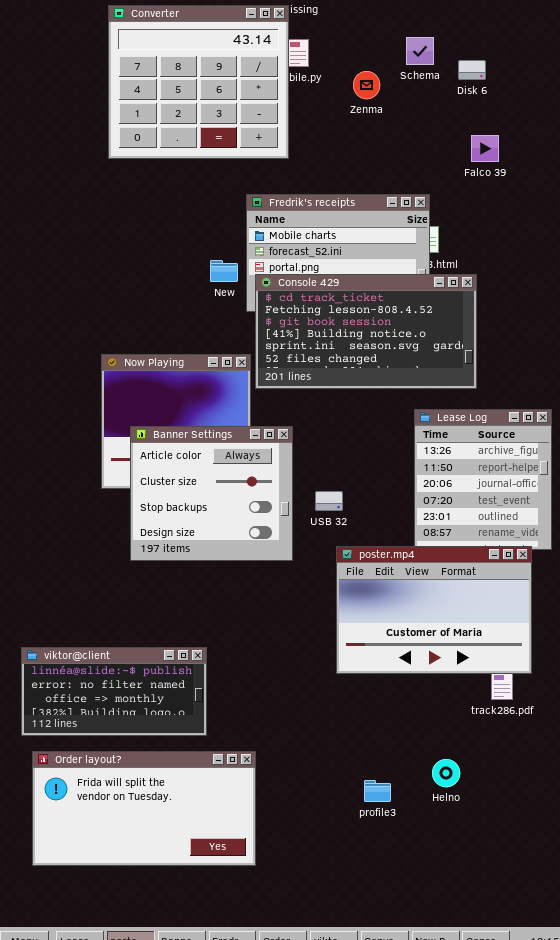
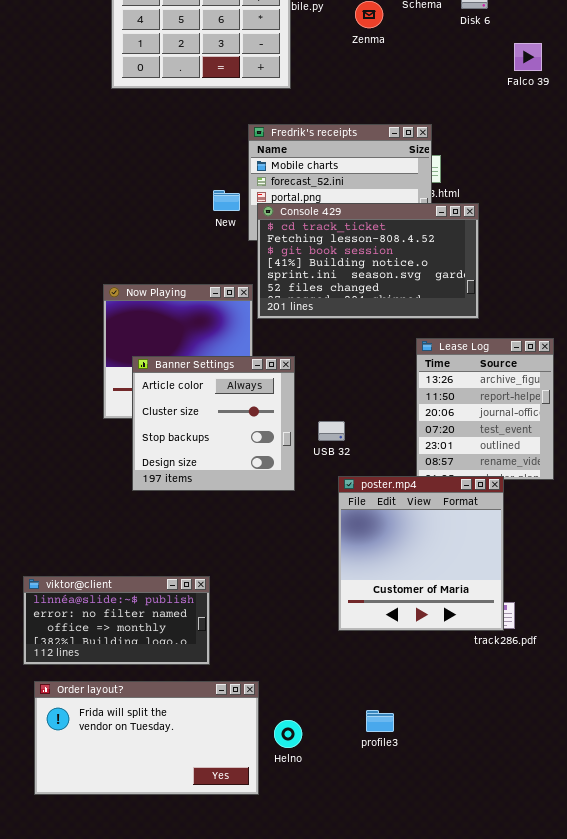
Falco 39: [471,135,499,162] -> [514,43,542,71], moved
poster.mp4: [336,546,532,674] -> [338,476,504,631], resized
Helno: [432,759,460,787] -> [274,720,302,748], moved

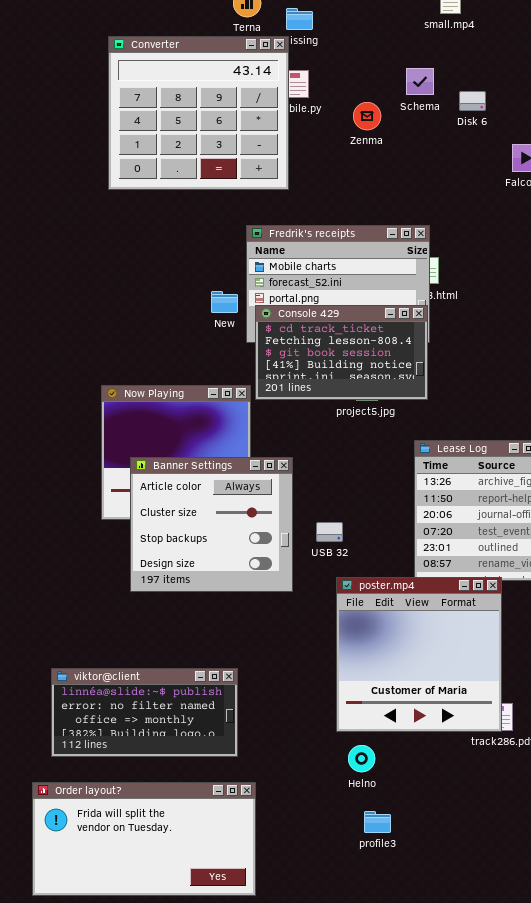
Console 429: [257,203,479,319] -> [255,305,428,400], resized
viktor@client: [23,576,210,665] -> [51,668,238,757], moved
Helno: [274,720,302,748] -> [348,745,375,772], moved

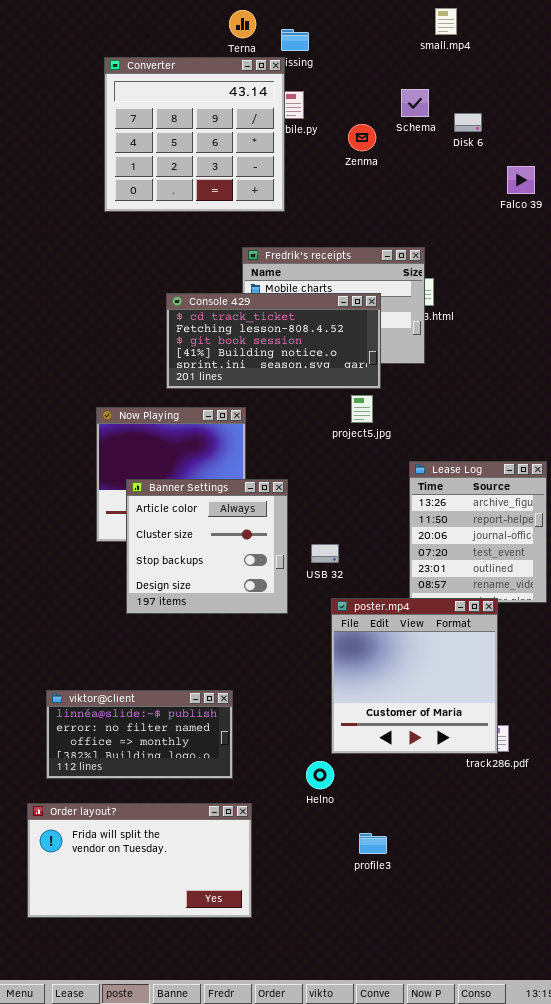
Console 429: [255,305,428,400] -> [166,293,381,389], moved, resized
Helno: [348,745,375,772] -> [306,761,334,789], moved

